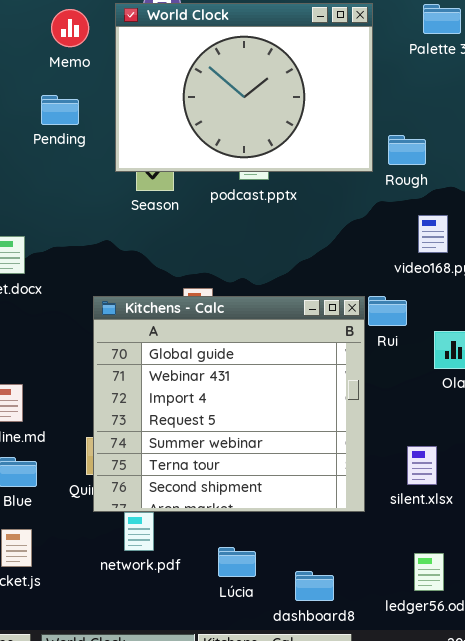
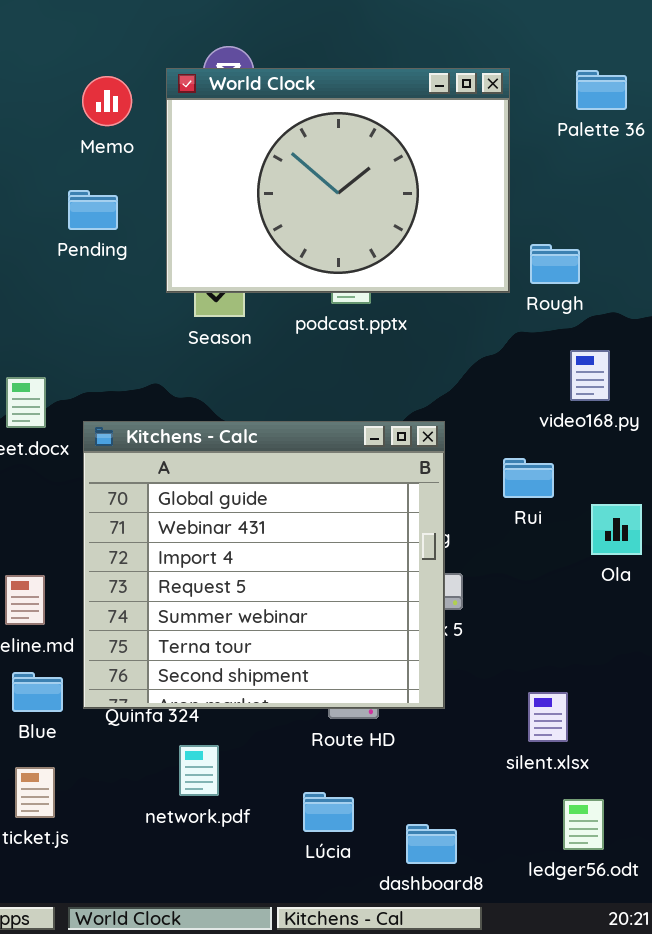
Kitchens - Calc: [93,296,365,512] -> [83,421,445,709], moved
silent.xlsx: [407,446,437,485] -> [528,692,568,742], moved

